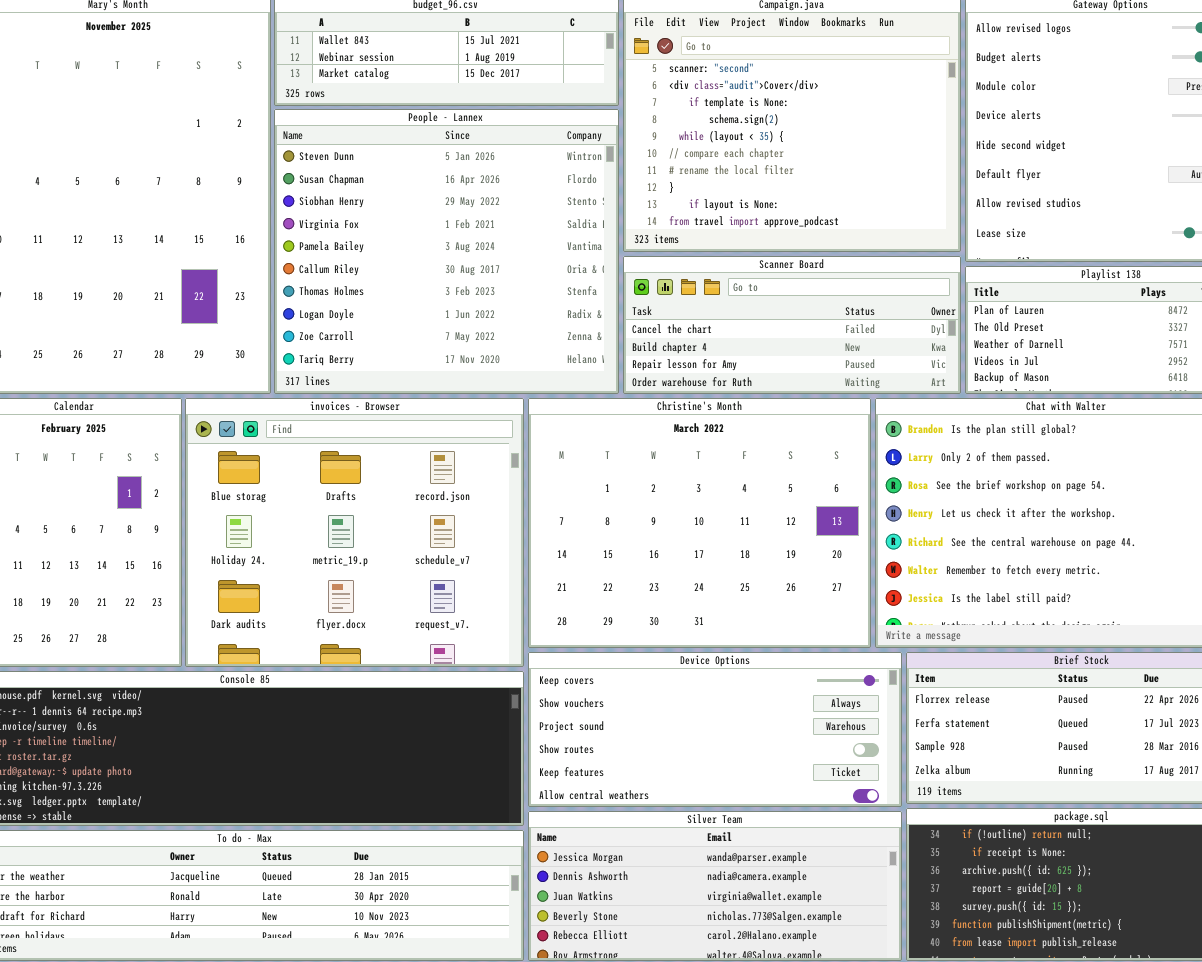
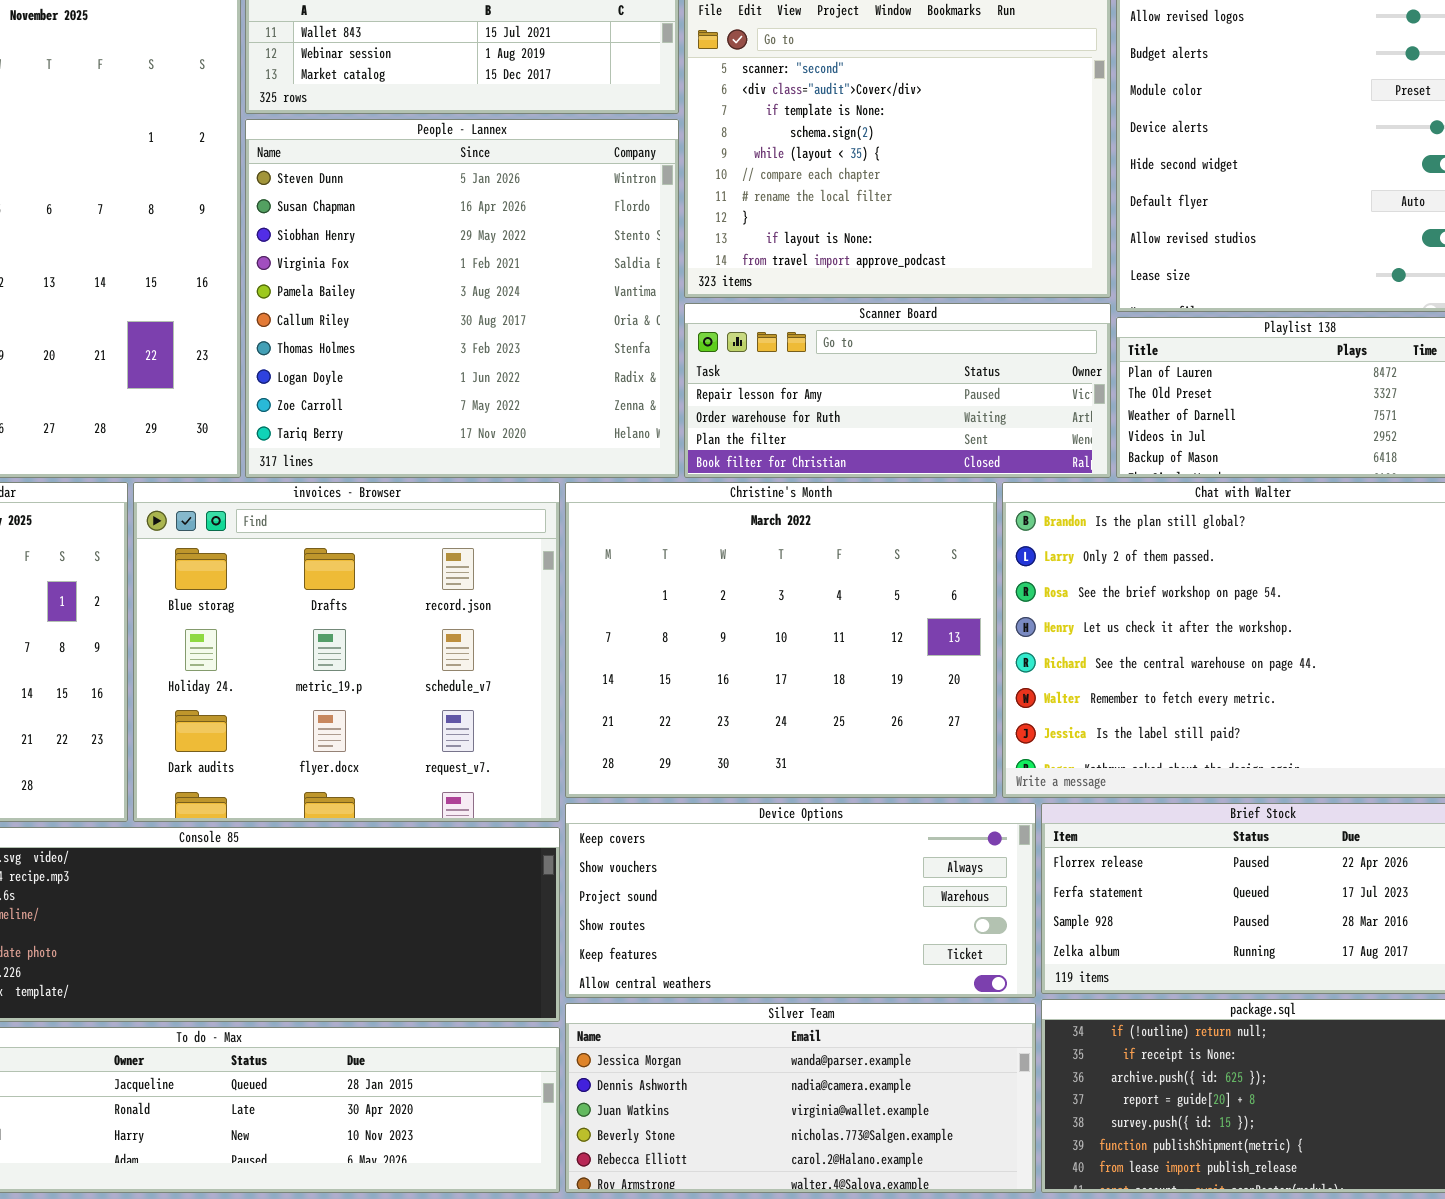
Scanner Board: [623,256,961,394] -> [684,303,1111,478], scrolled down 2 rows

